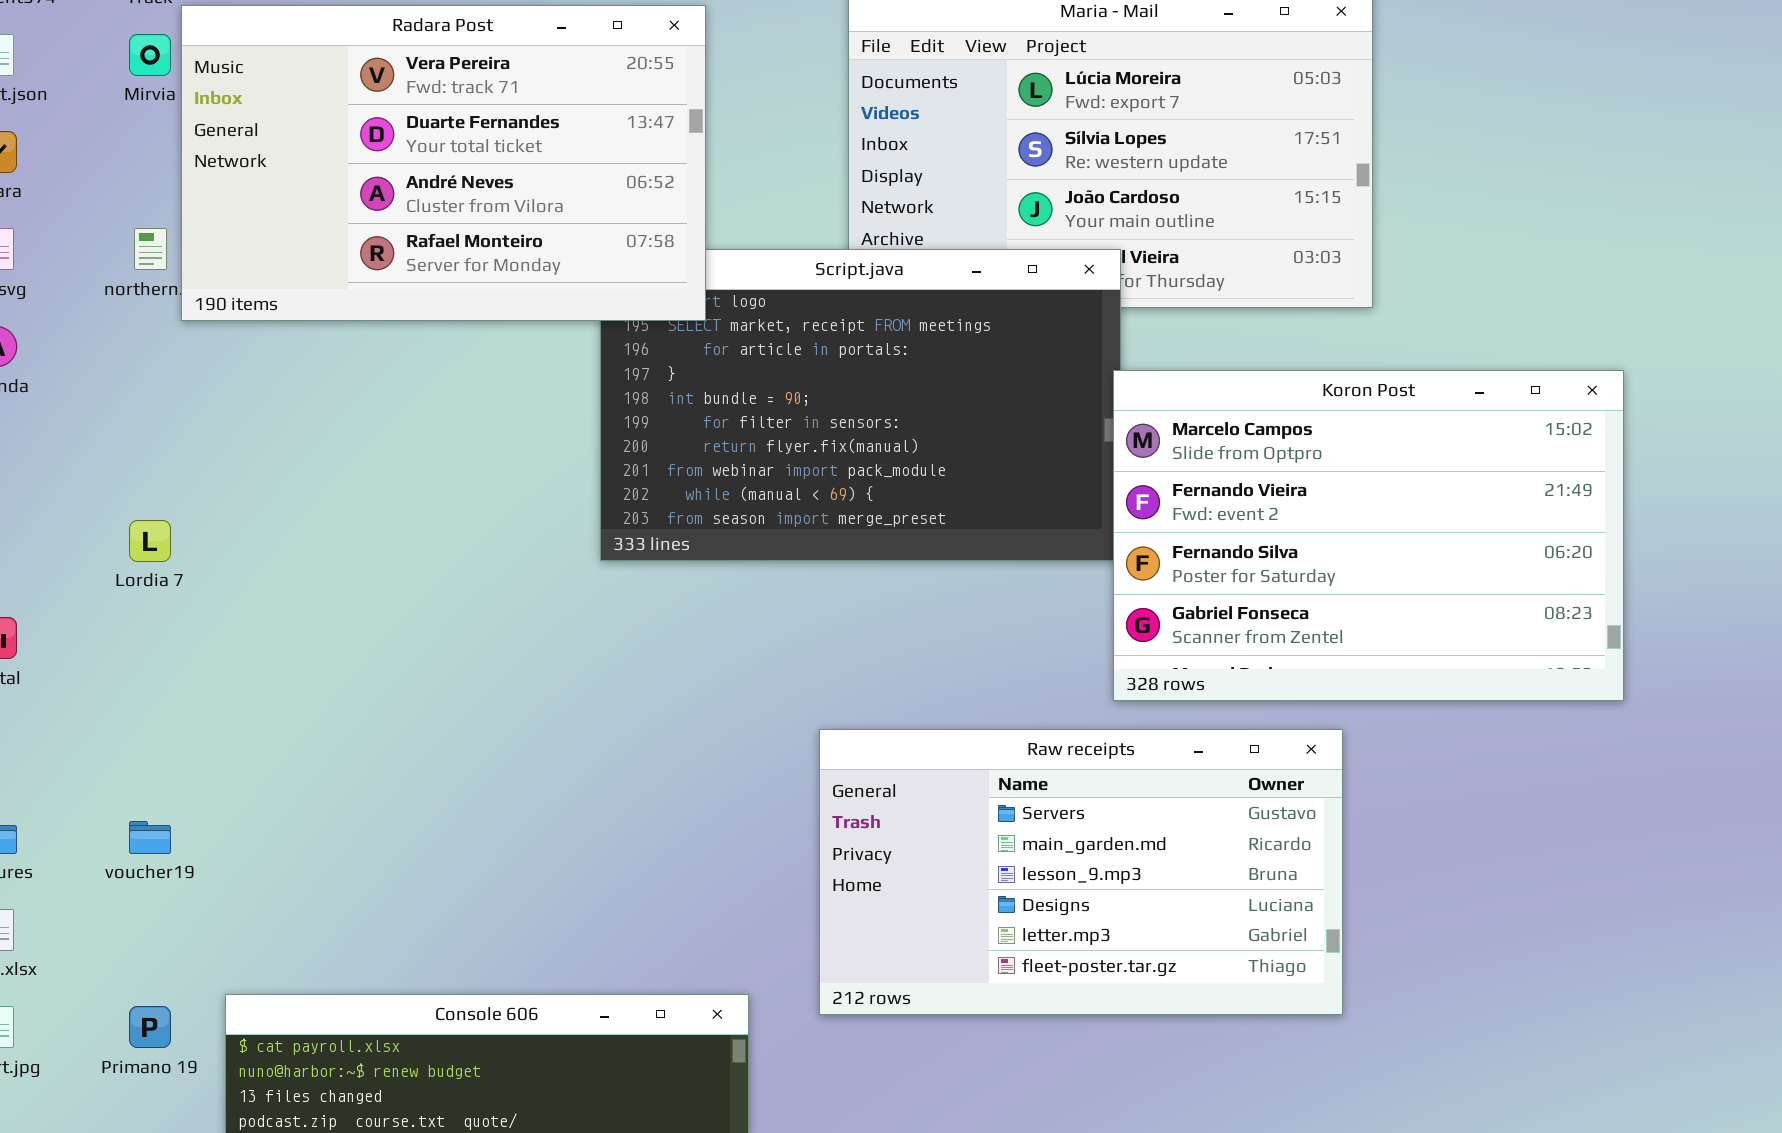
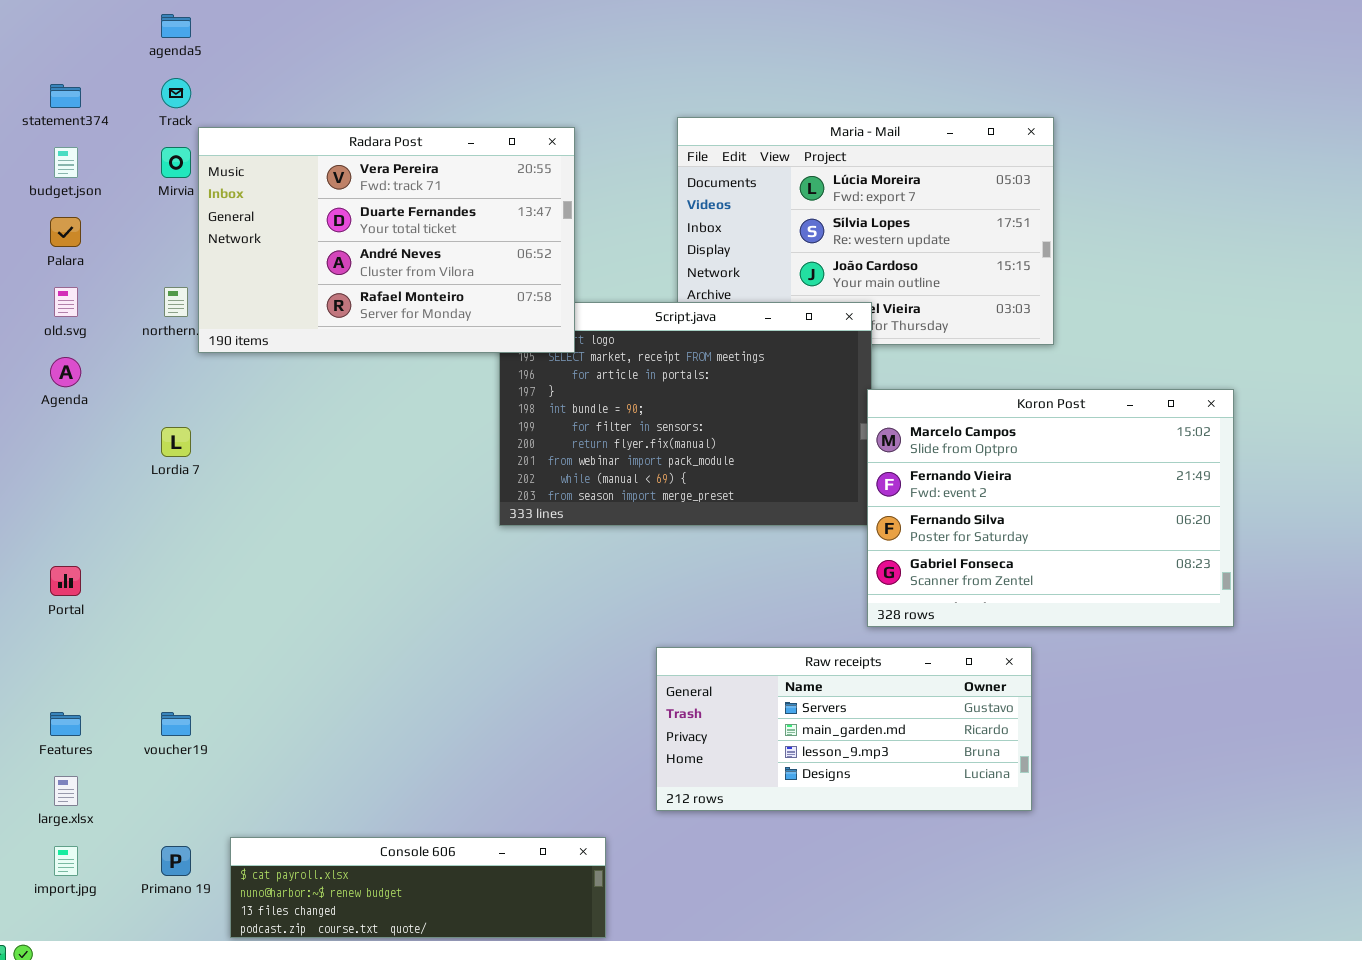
Lordia 7: [129,520,171,562] -> [161,427,191,457], moved
Raw receipts: [819,729,1343,1015] -> [656,647,1032,811], resized

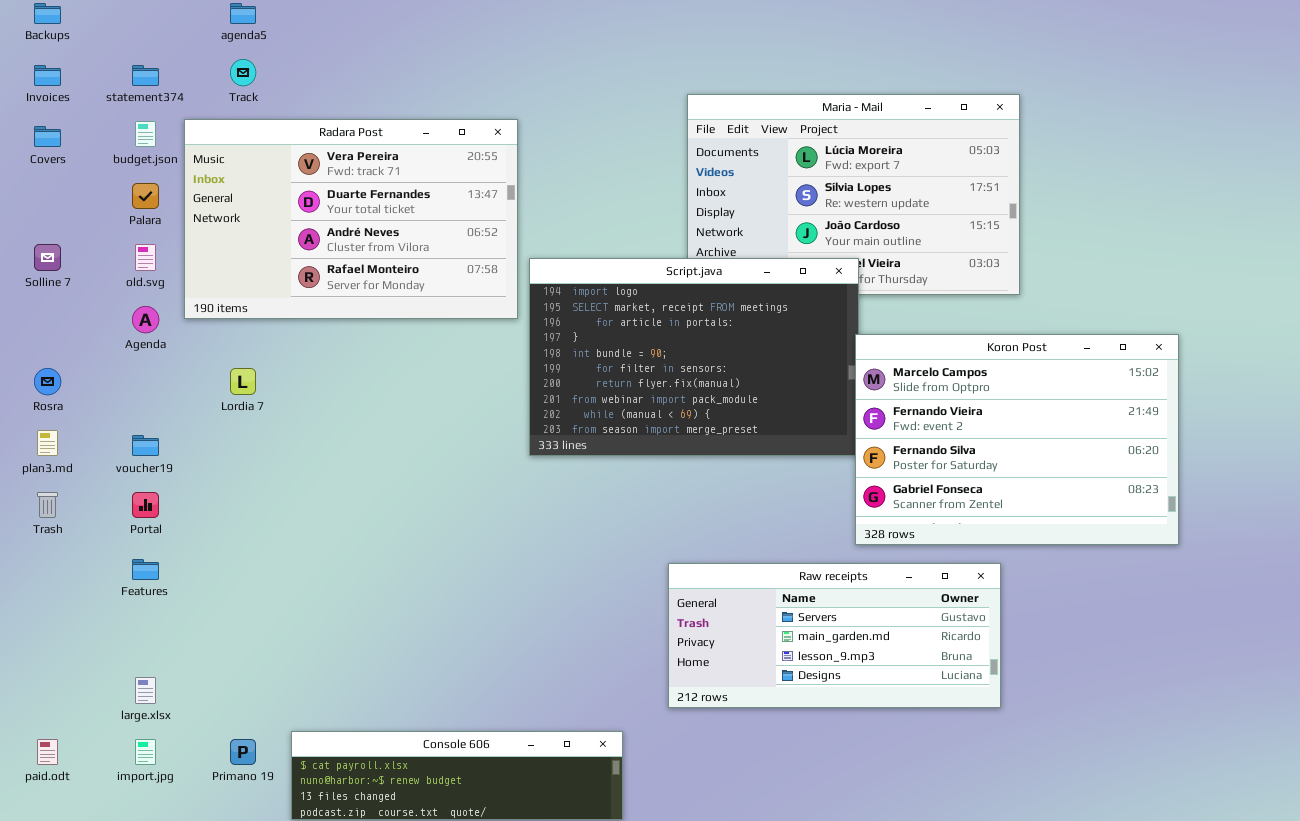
Radara Post: [198,127,575,353] -> [184,119,518,319], moved
Features: [50,712,81,736] -> [132,559,159,580], moved
voucher19: [161,712,191,736] -> [132,435,159,456], moved

